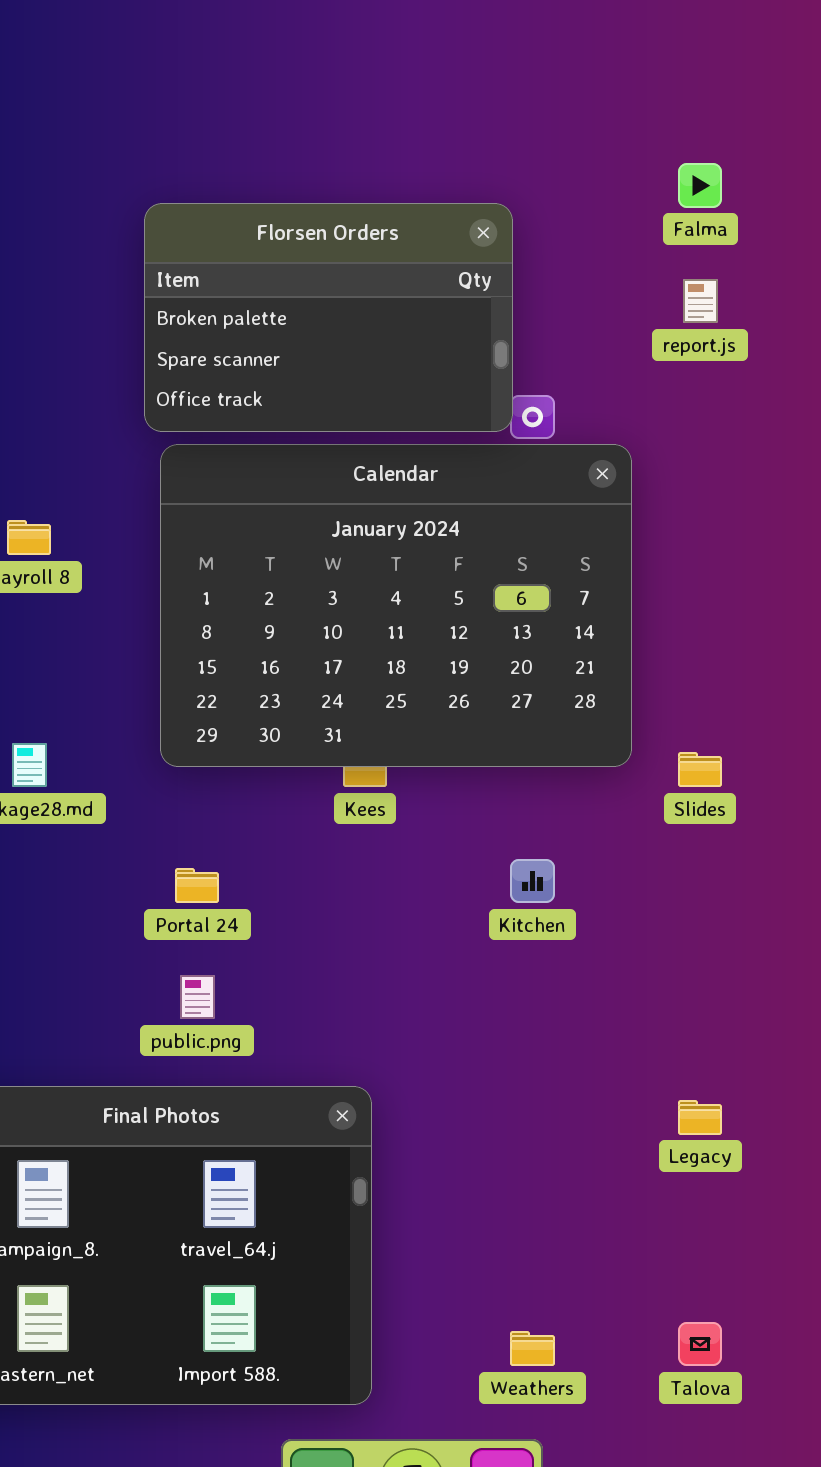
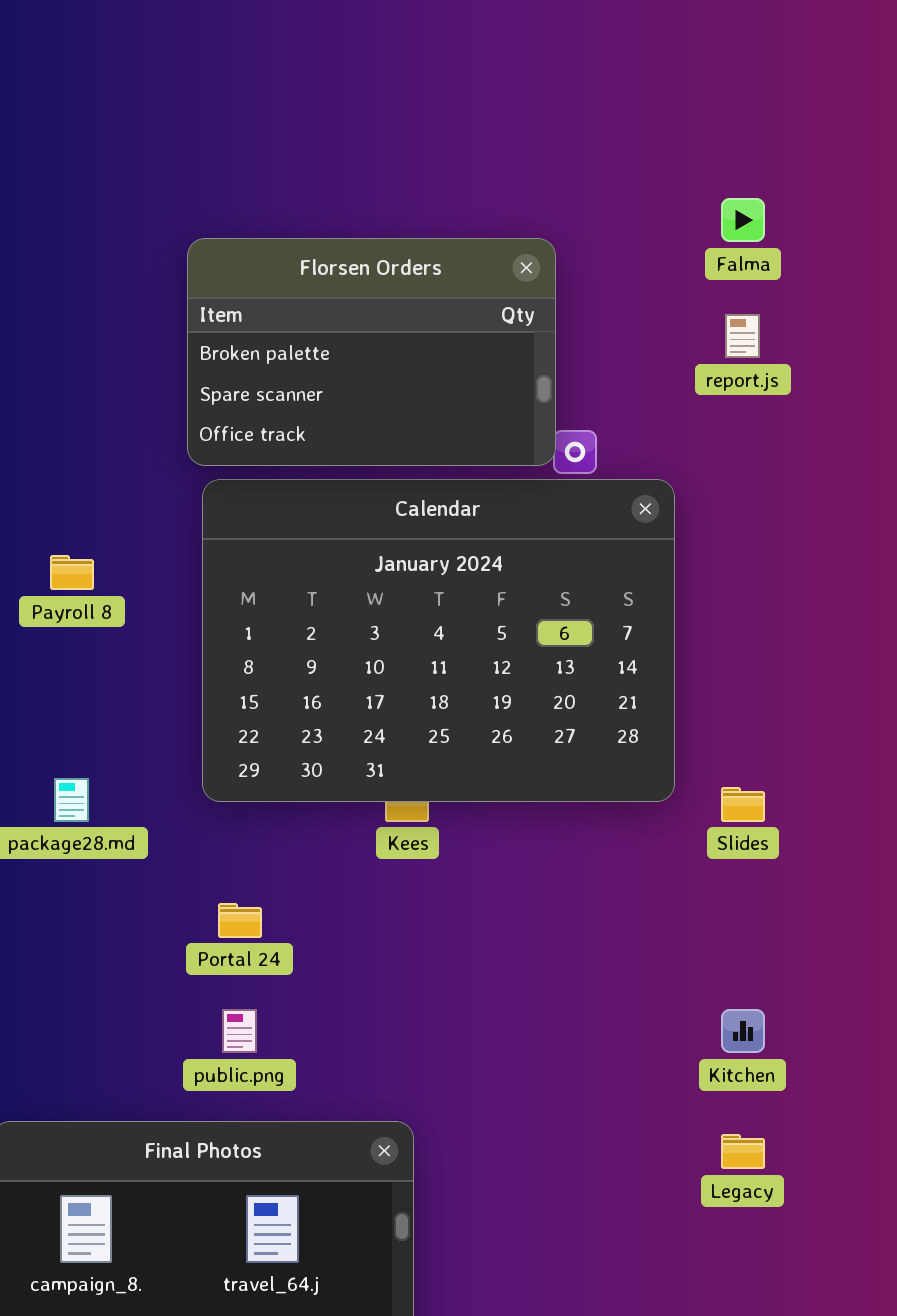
Kitchen: [510,859,555,903] -> [721,1009,765,1053], moved

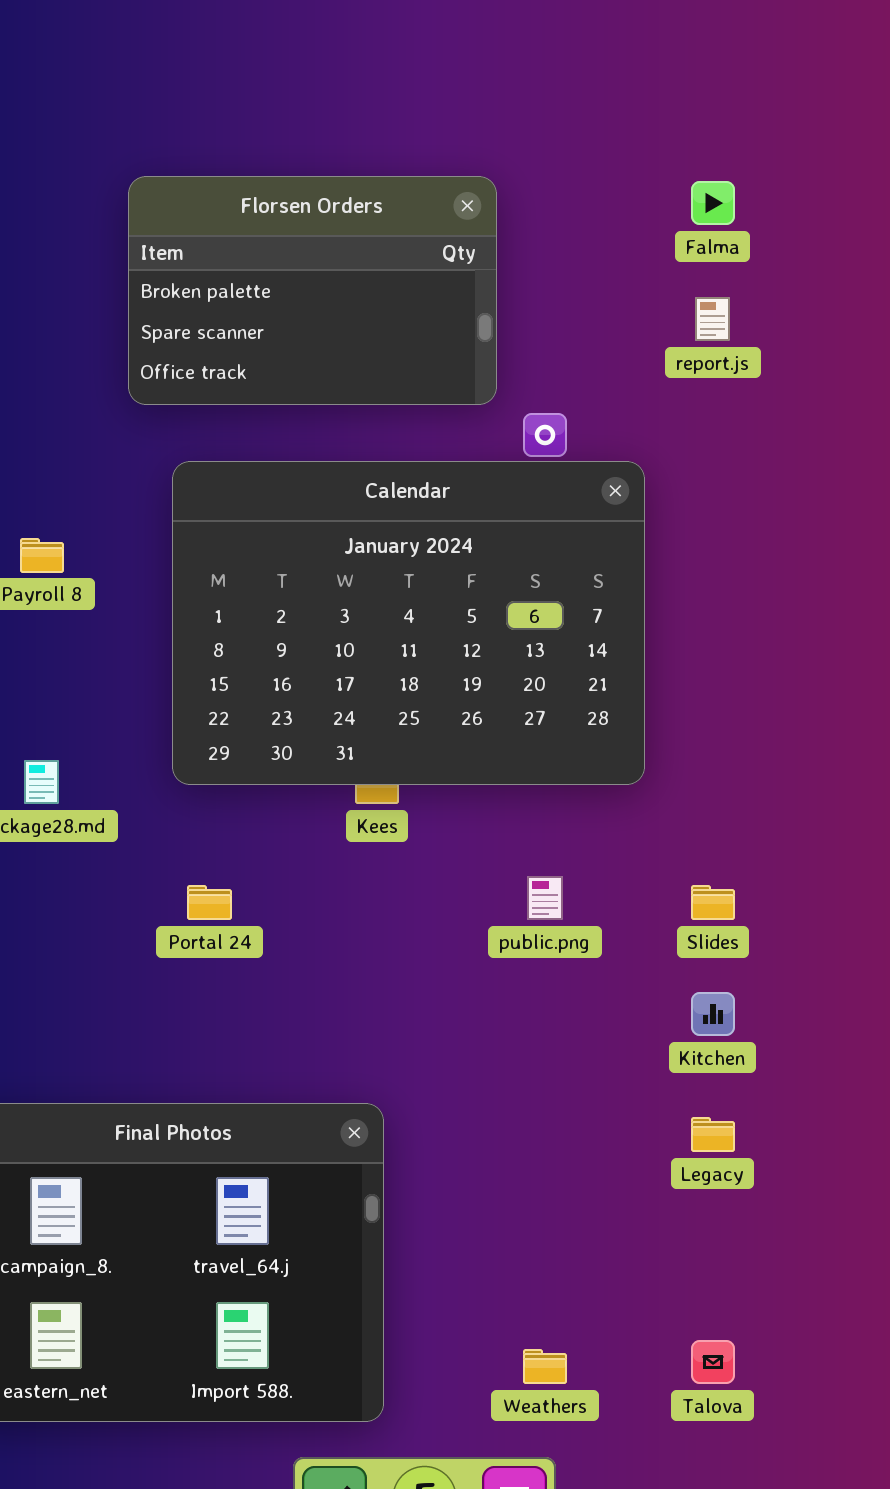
Florsen Orders: [187,238,556,466] -> [128,176,497,405], moved
Slides: [721,787,765,822] -> [691,885,735,920], moved
public.png: [222,1009,257,1053] -> [527,876,563,920], moved

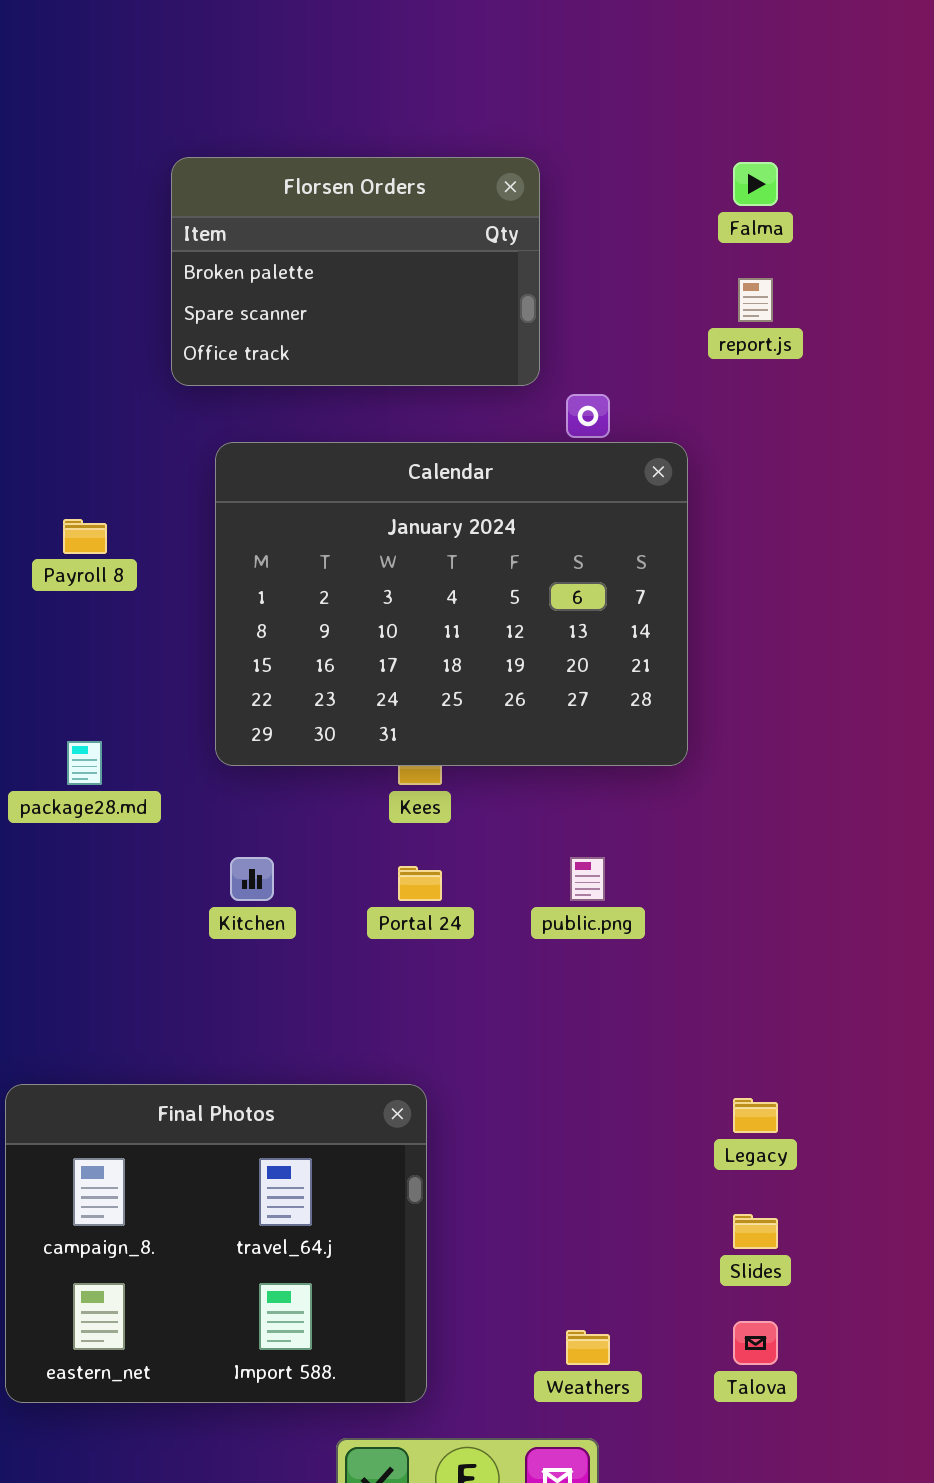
Portal 24: [187,885,232,920] -> [398,866,442,901], moved
Slides: [691,885,735,920] -> [733,1214,778,1249], moved
Kitchen: [691,992,735,1036] -> [230,857,274,901], moved

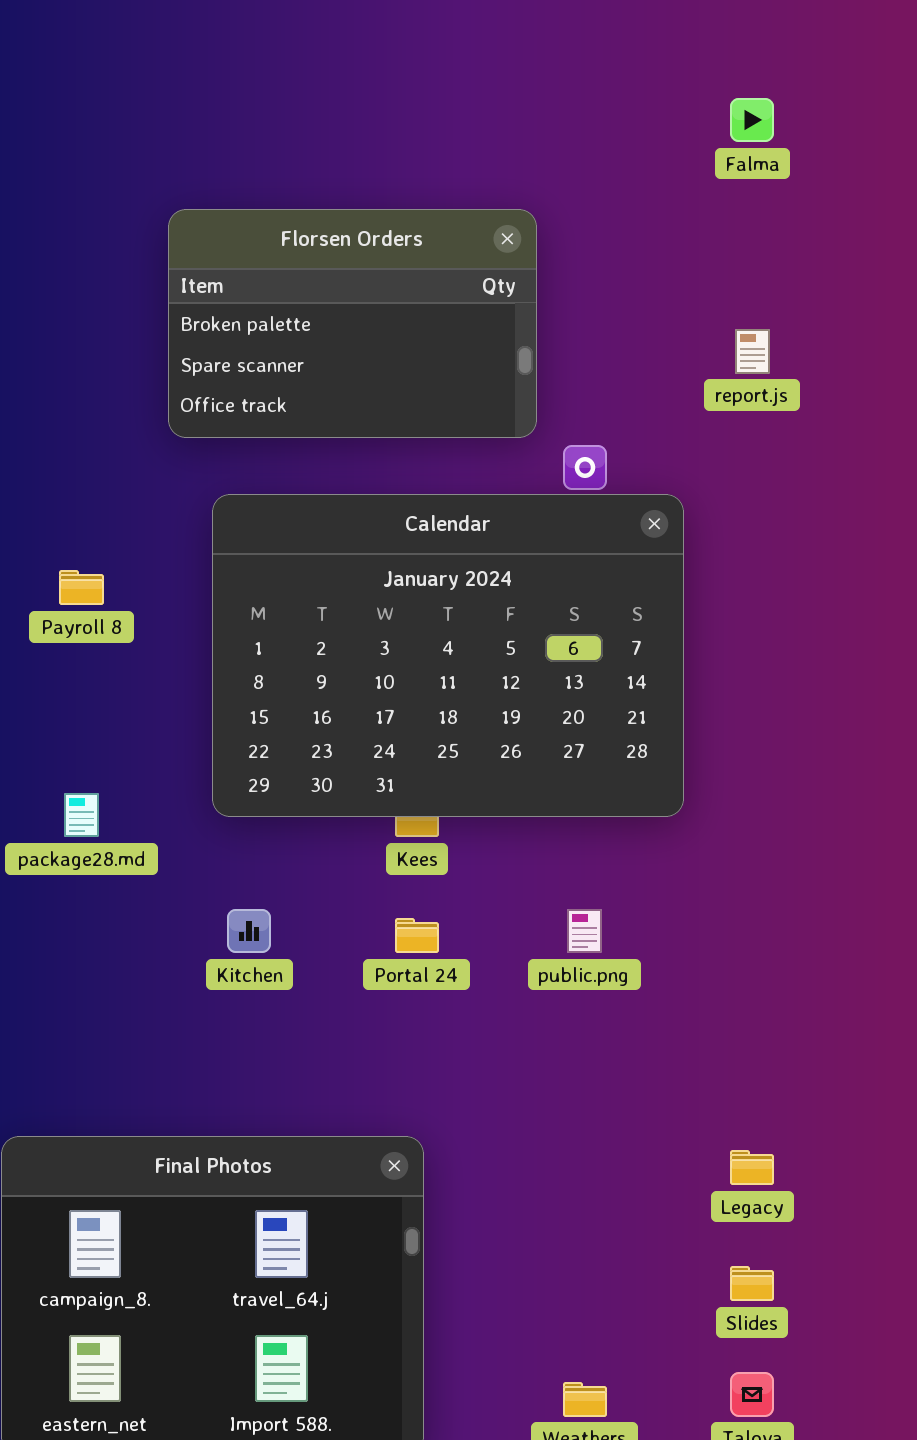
Falma: [733,162,778,206] -> [730,98,774,142], moved

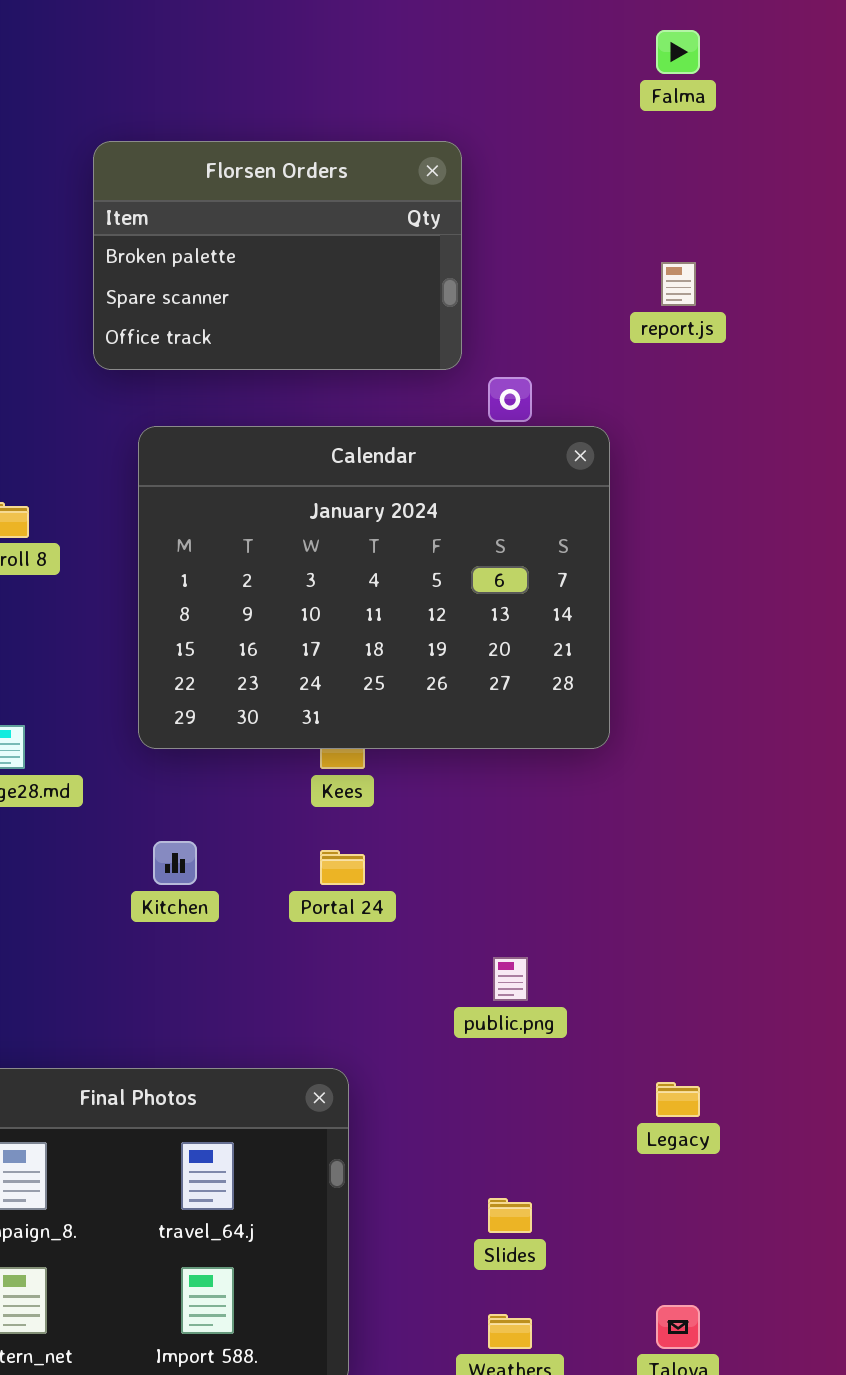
public.png: [567,909,602,953] -> [493,957,528,1001], moved
Slides: [730,1266,774,1301] -> [488,1198,532,1233], moved

